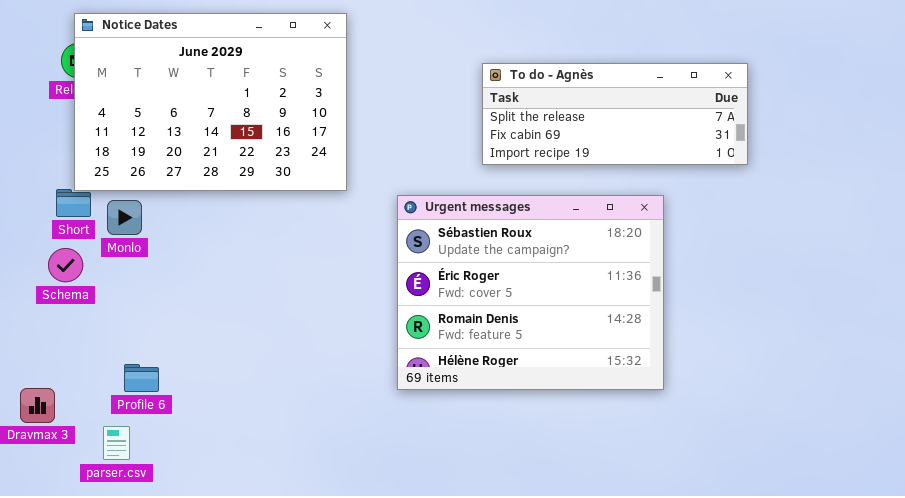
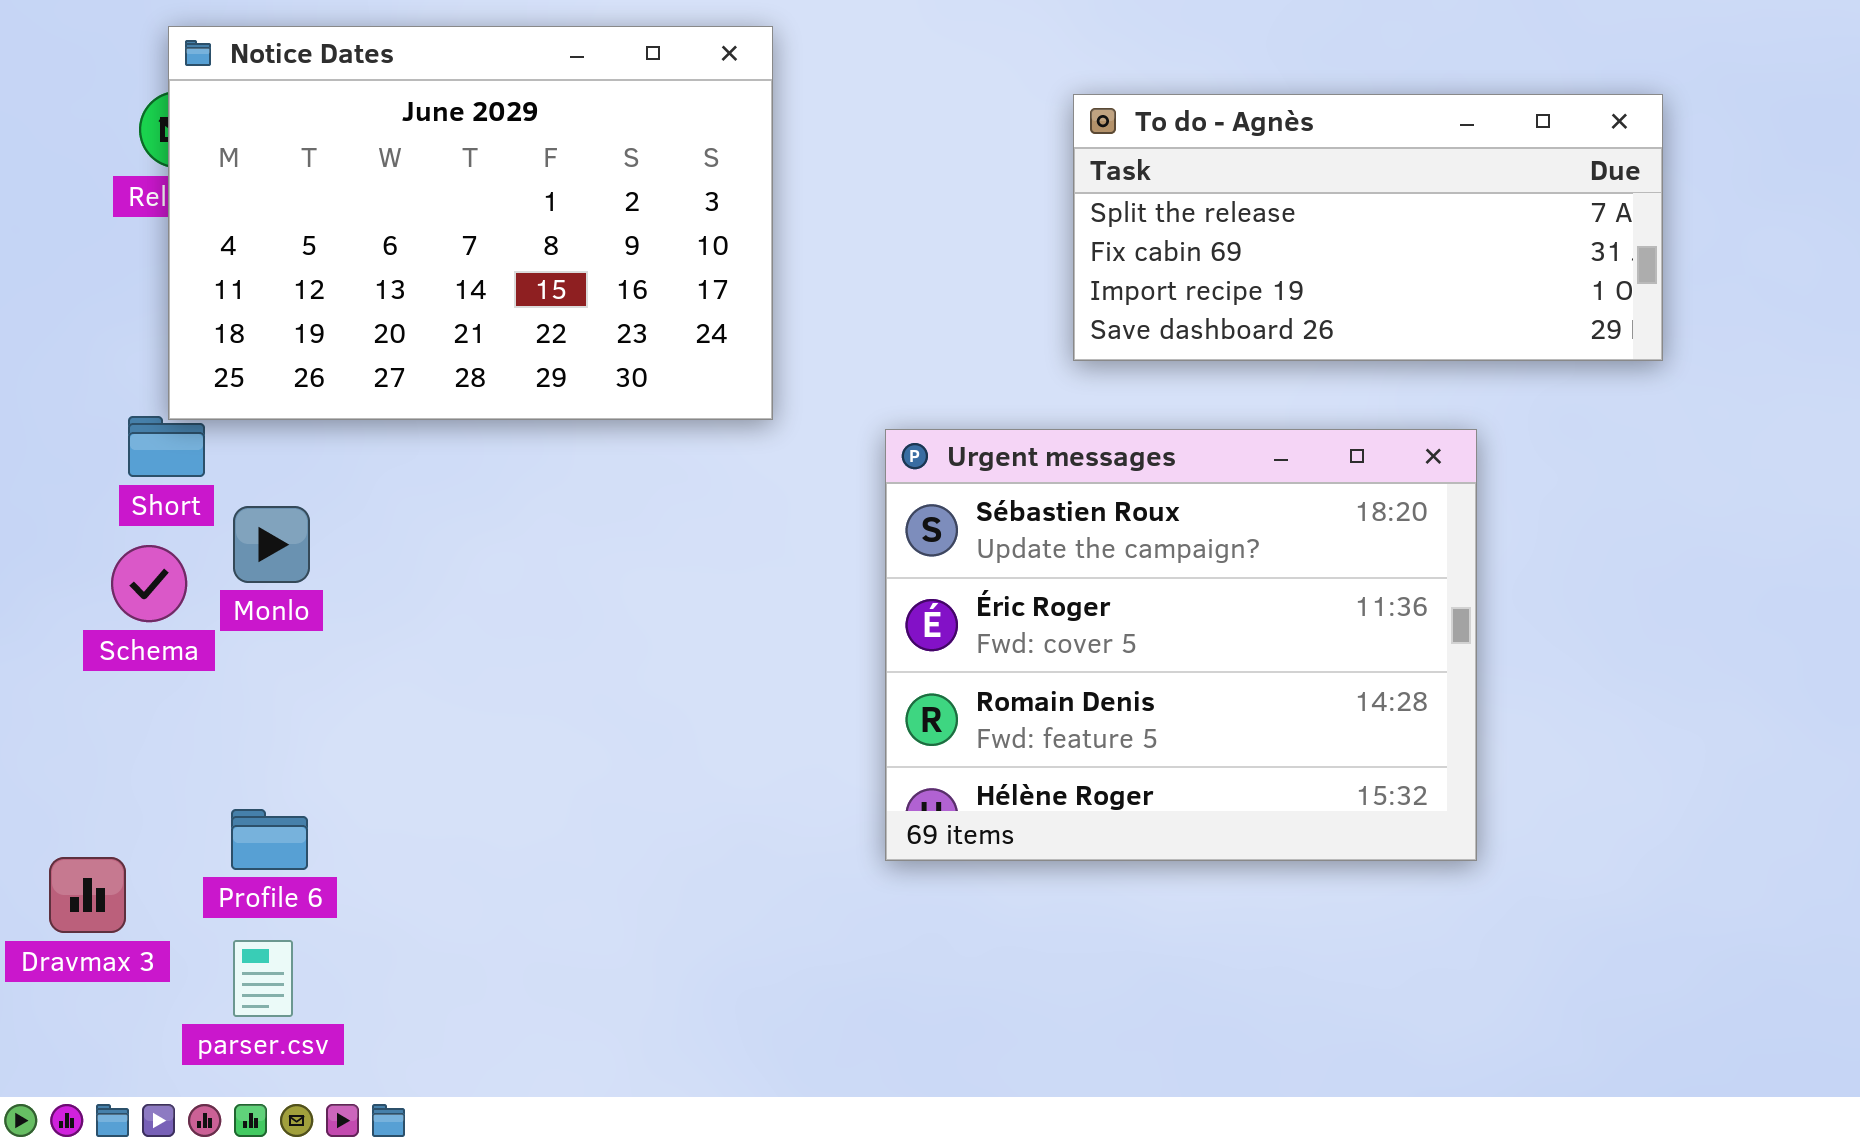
To do - Agnès: [482,63,748,165] -> [1073,94,1663,361], resized
Monlo: [107,200,142,235] -> [233,506,310,583], moved
Profile 6: [124,364,159,392] -> [231,809,308,870], moved

